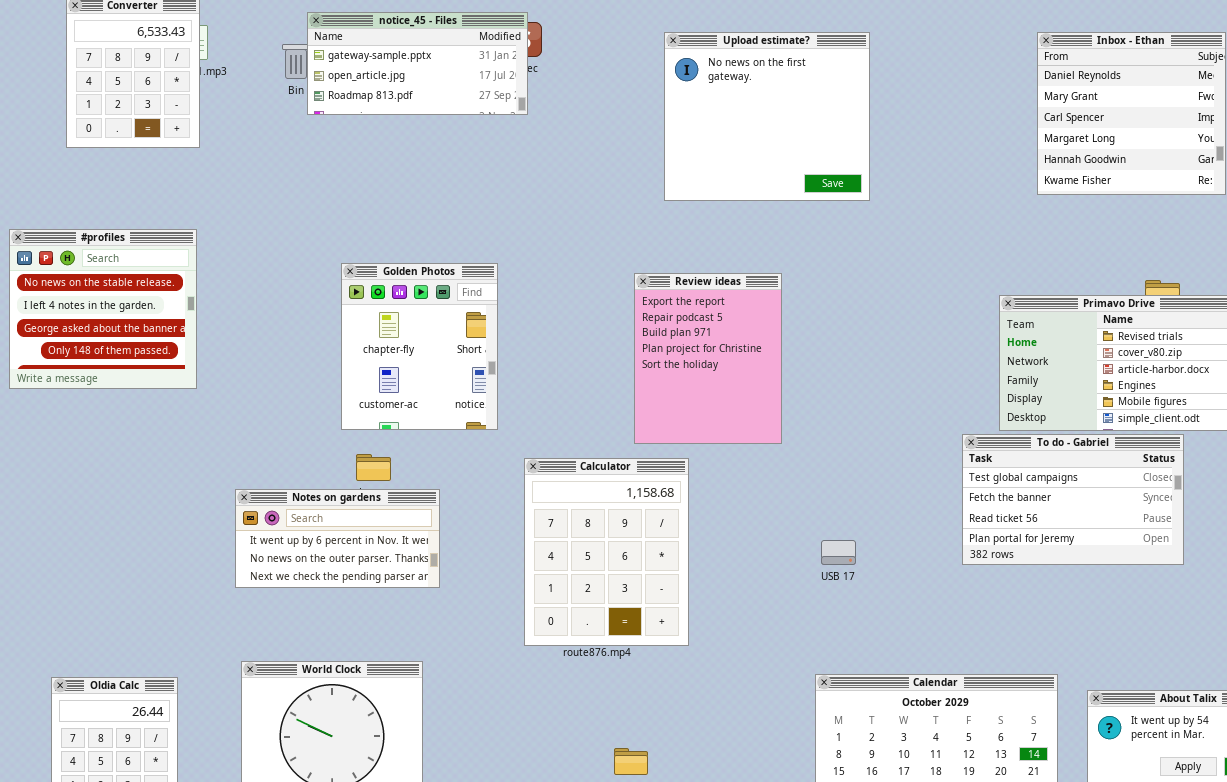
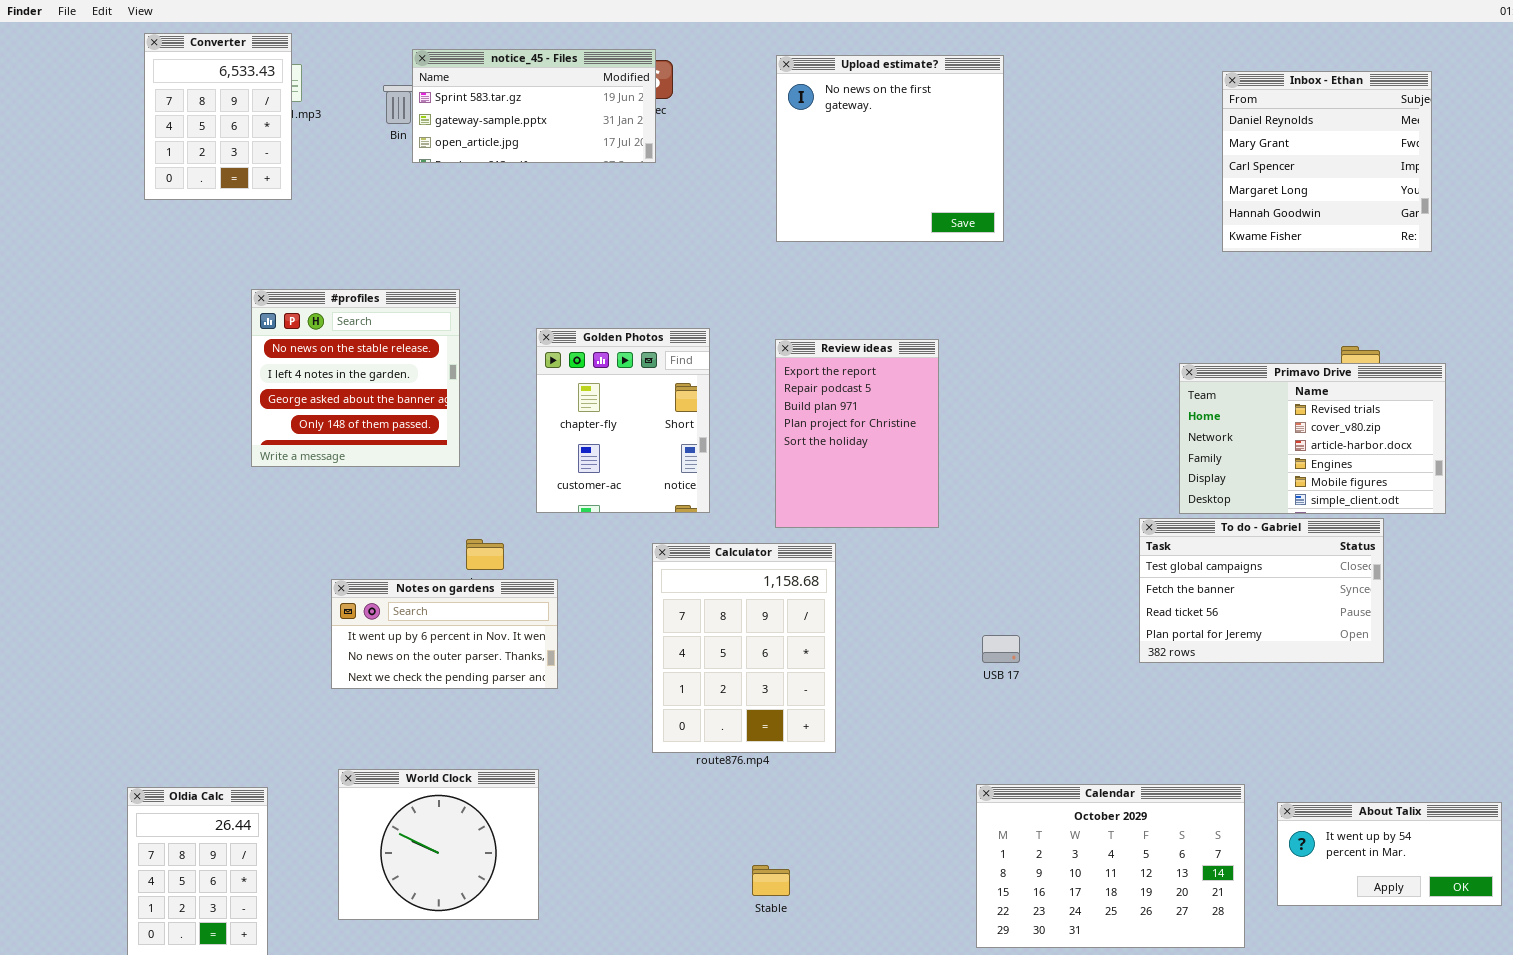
notice_45 - Files: [307,12,528,115] -> [412,49,656,163], scrolled up 1 row
Upload estimate?: [664,32,870,201] -> [776,55,1004,242], moved
#profiles: [9,229,197,389] -> [251,289,460,467], moved
Golden Photos: [341,263,498,430] -> [536,328,710,513], moved

